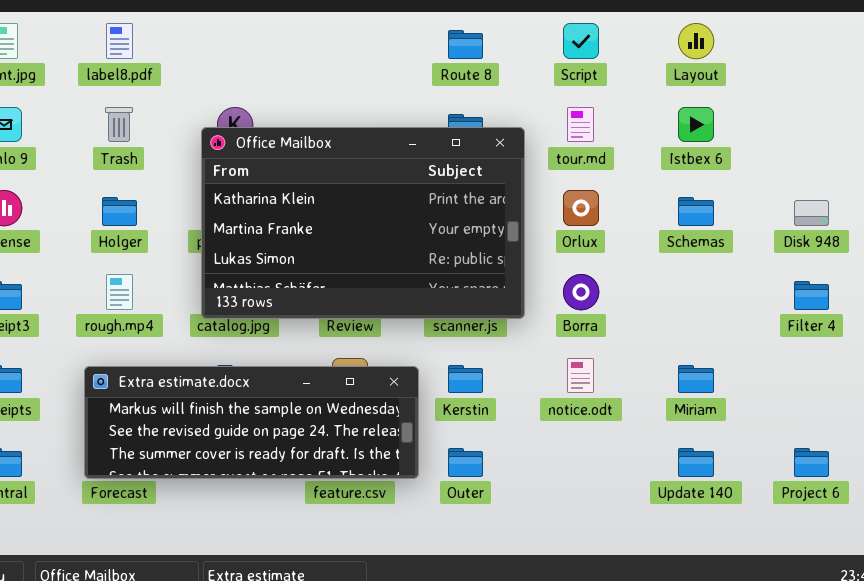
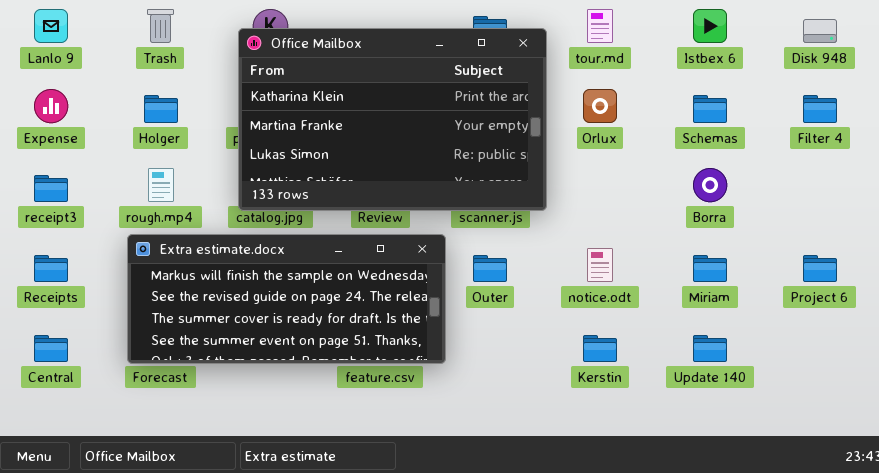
Disk 948: [794,200,829,226] -> [803,19,837,43], moved
Borra: [563,274,599,310] -> [693,168,727,202], moved
Filter 4: [794,281,829,310] -> [803,95,837,123], moved
Kerstin: [448,365,483,393] -> [583,335,617,362], moved
Extra estimate.docx: [84,366,419,479] -> [127,234,446,364], resized
Outer: [448,448,483,477] -> [473,255,507,282], moved
Project 6: [794,448,829,477] -> [803,255,837,282], moved

